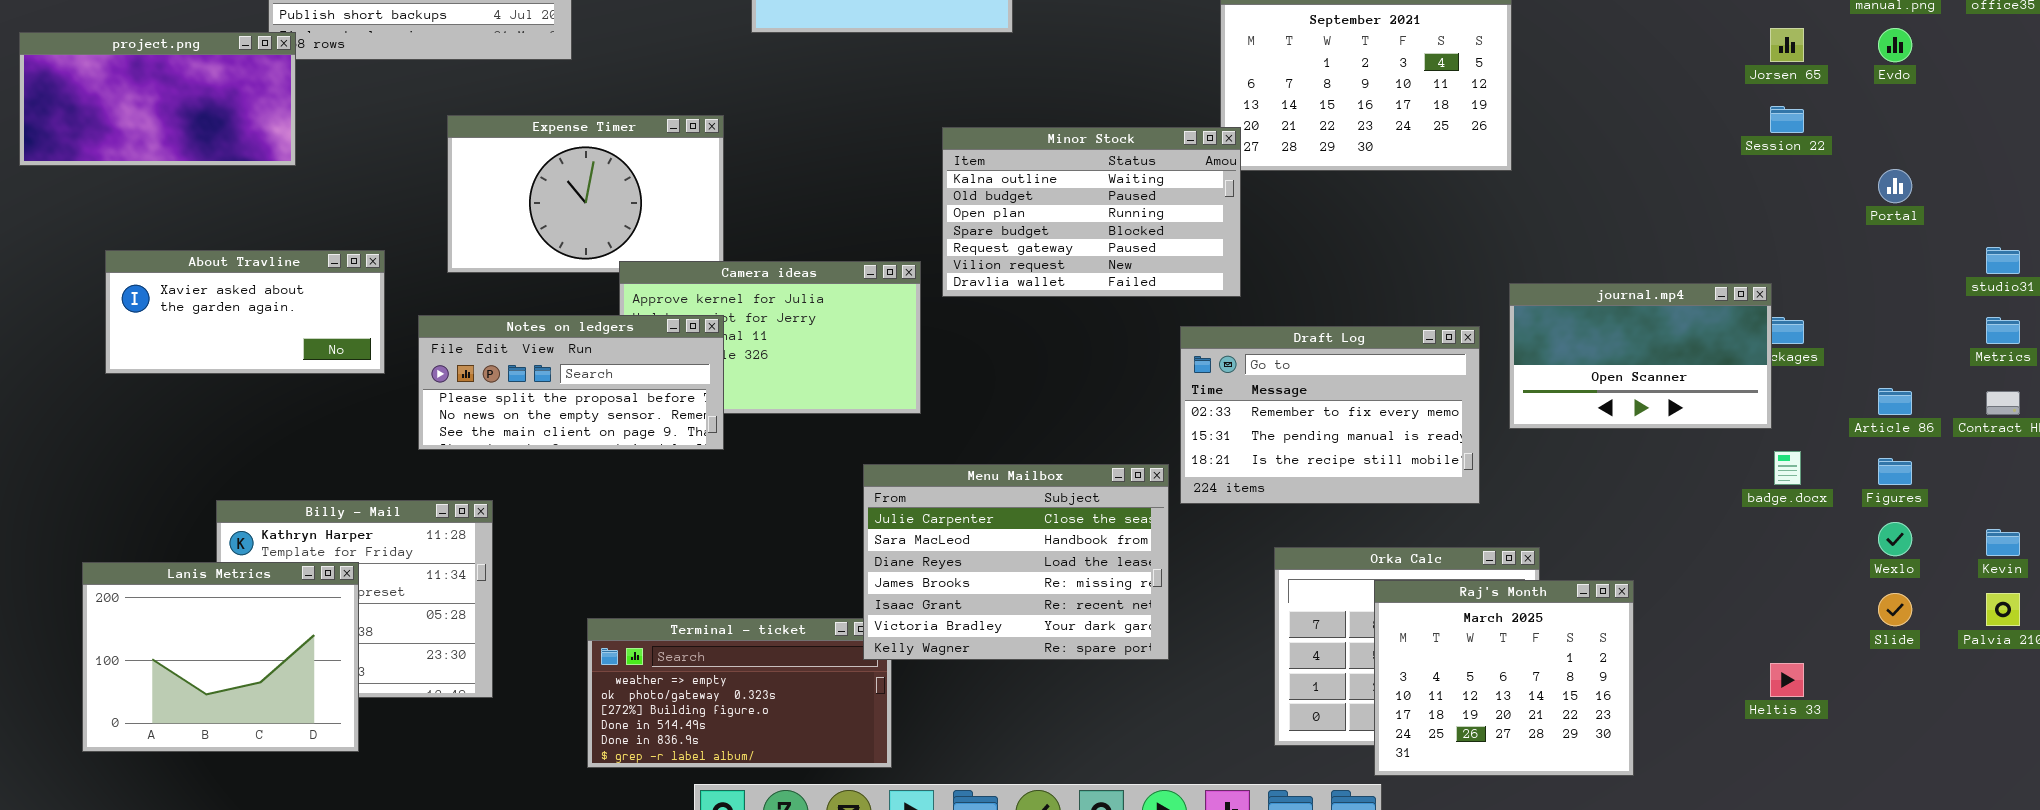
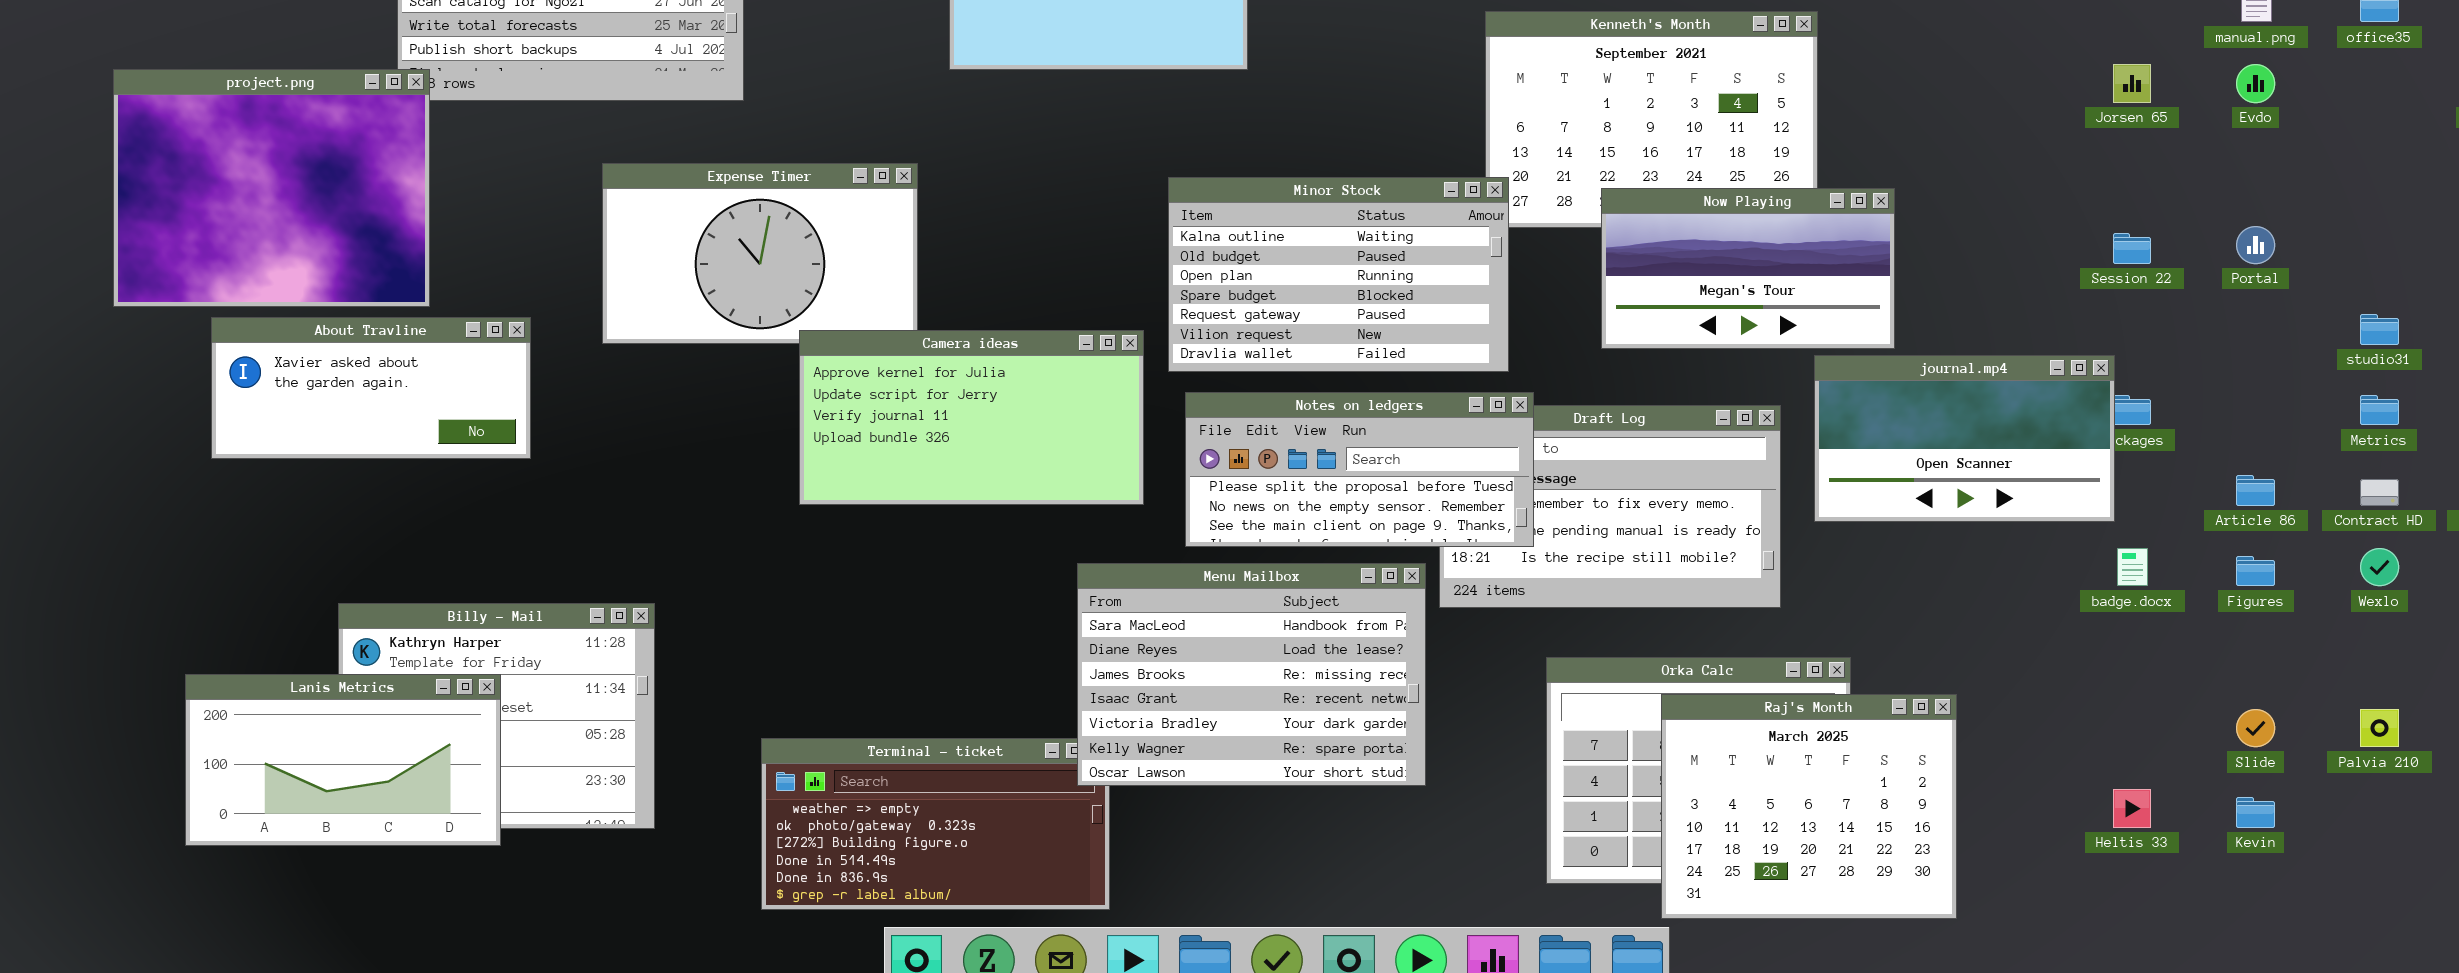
project.png: [19,32,296,166] -> [113,69,430,307], resized
Session 22: [1770,106,1804,133] -> [2113,233,2151,264], moved
Now Playing: none -> [1601,188,1895,349], opened
Notes on ledgers: [418,315,724,450] -> [1185,392,1534,547], moved
Menu Mailbox: [863,464,1169,660] -> [1077,563,1426,786], scrolled down 1 row
Wexlo: [1878,522,1912,556] -> [2360,548,2399,586], moved
Kevin: [1986,529,2020,556] -> [2236,797,2275,828], moved
Lanis Metrics: [82,562,359,752] -> [185,674,501,846], resized

